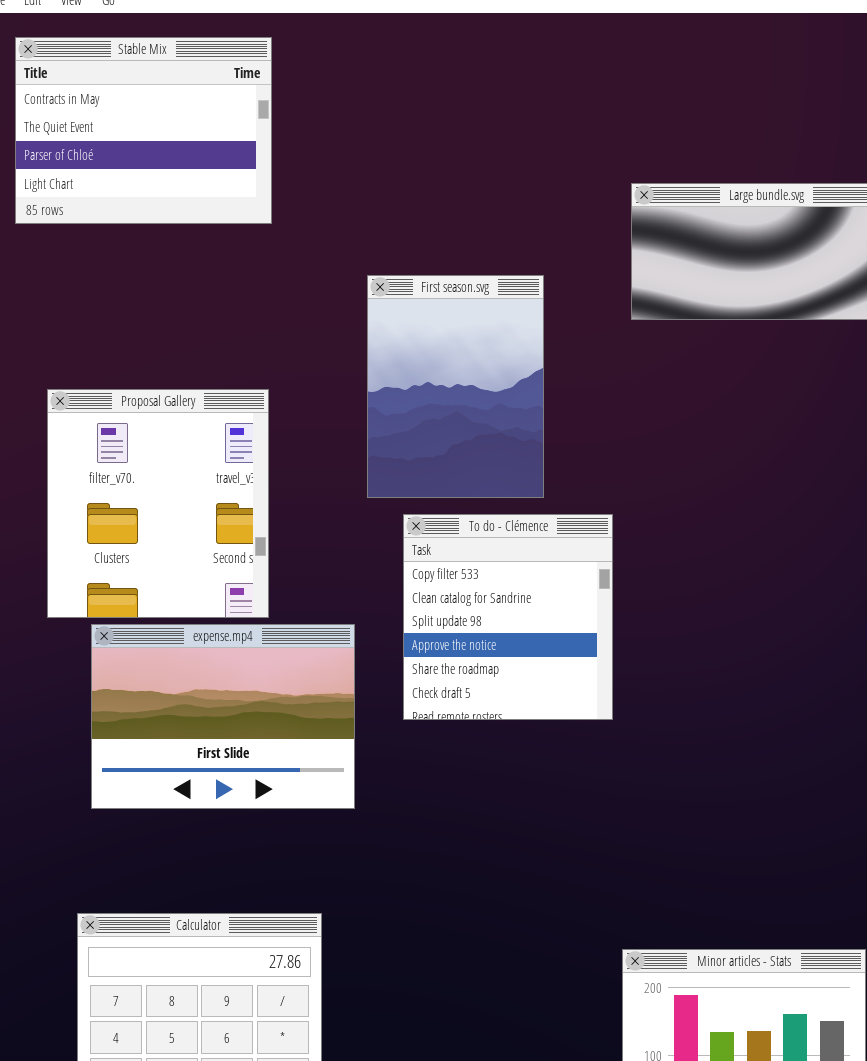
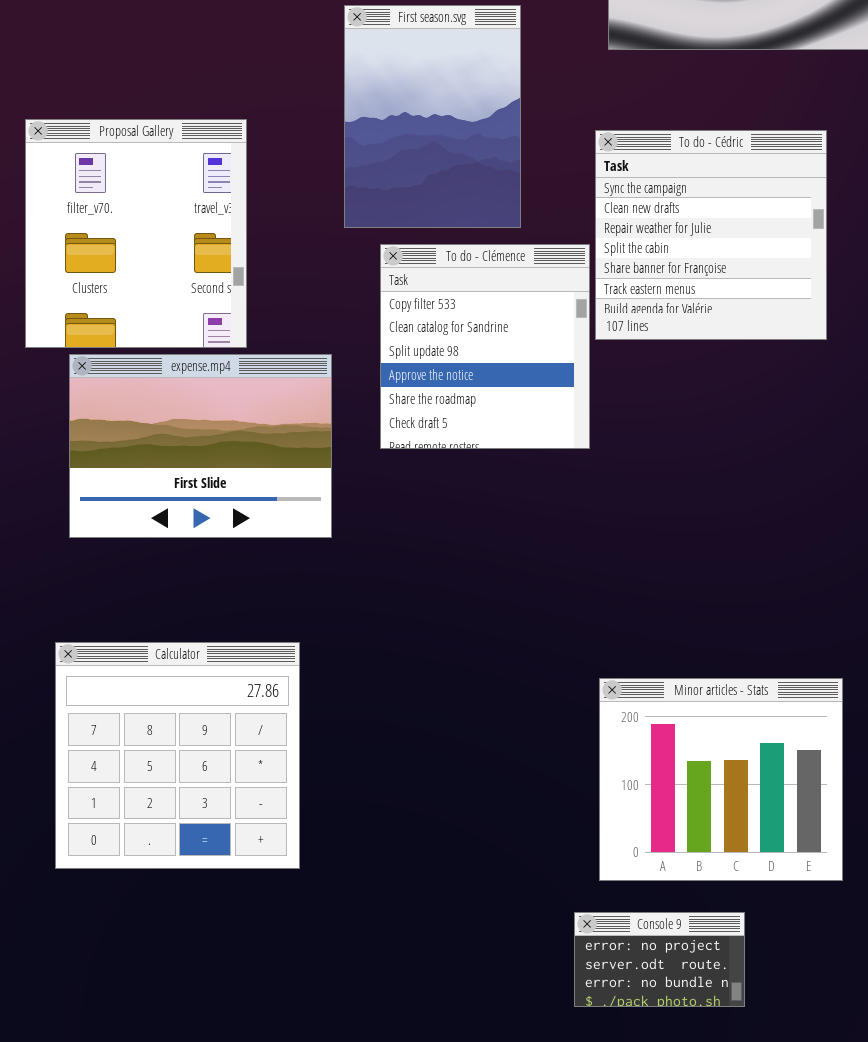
To do - Cédric: none -> [595,130,827,340], opened

